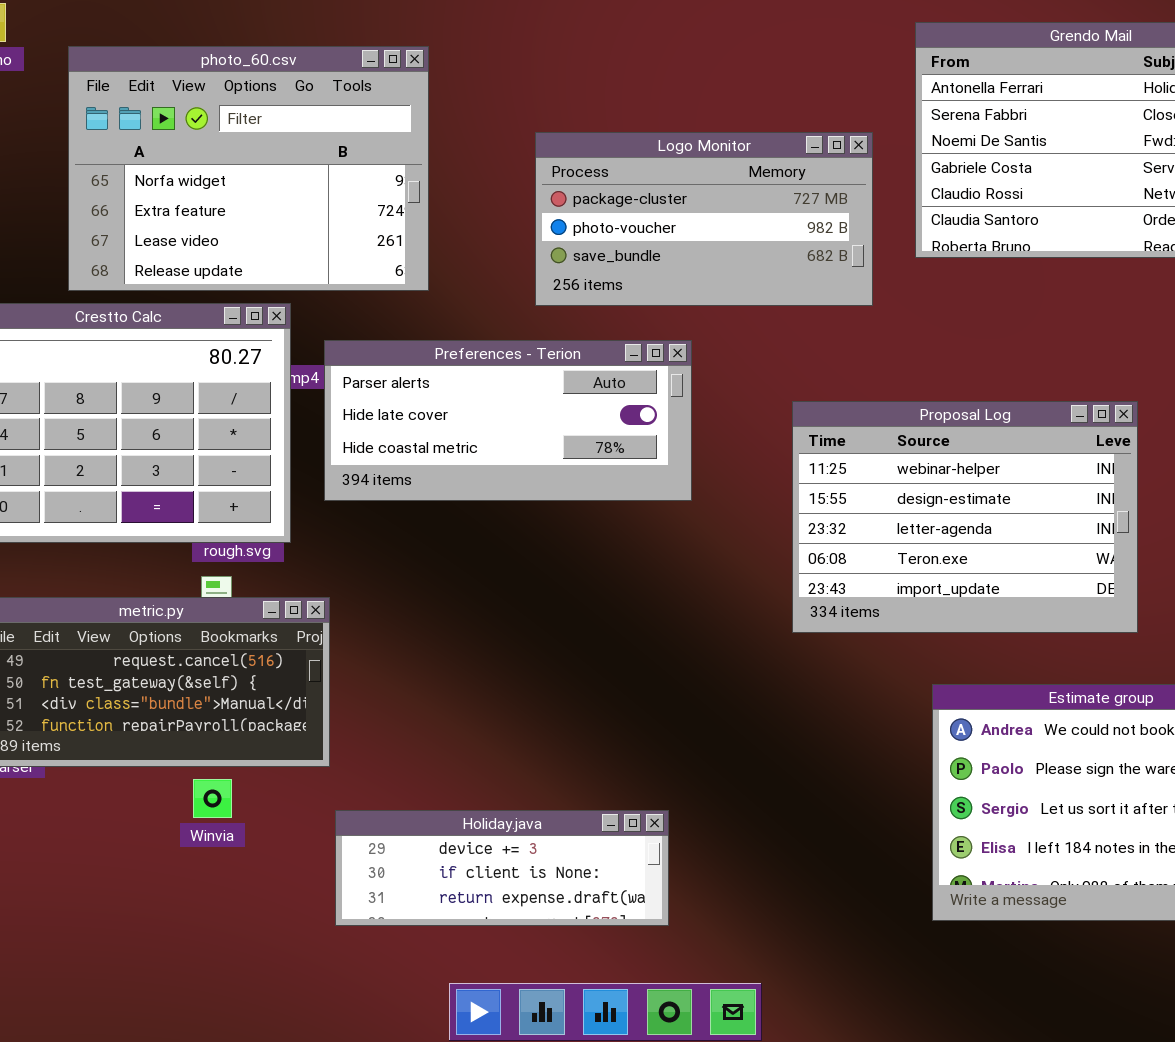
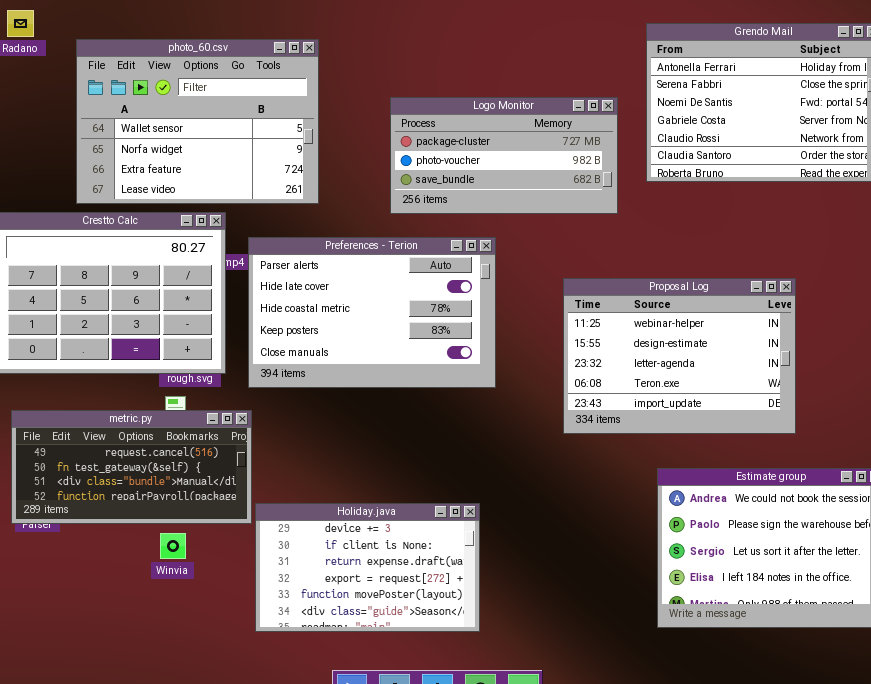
photo_60.csv: [68,46,429,291] -> [76,39,319,204], scrolled up 1 row
Preferences - Terion: [324,340,692,501] -> [248,237,496,388], resized
Holiday.java: [335,810,669,926] -> [255,503,480,632], resized

